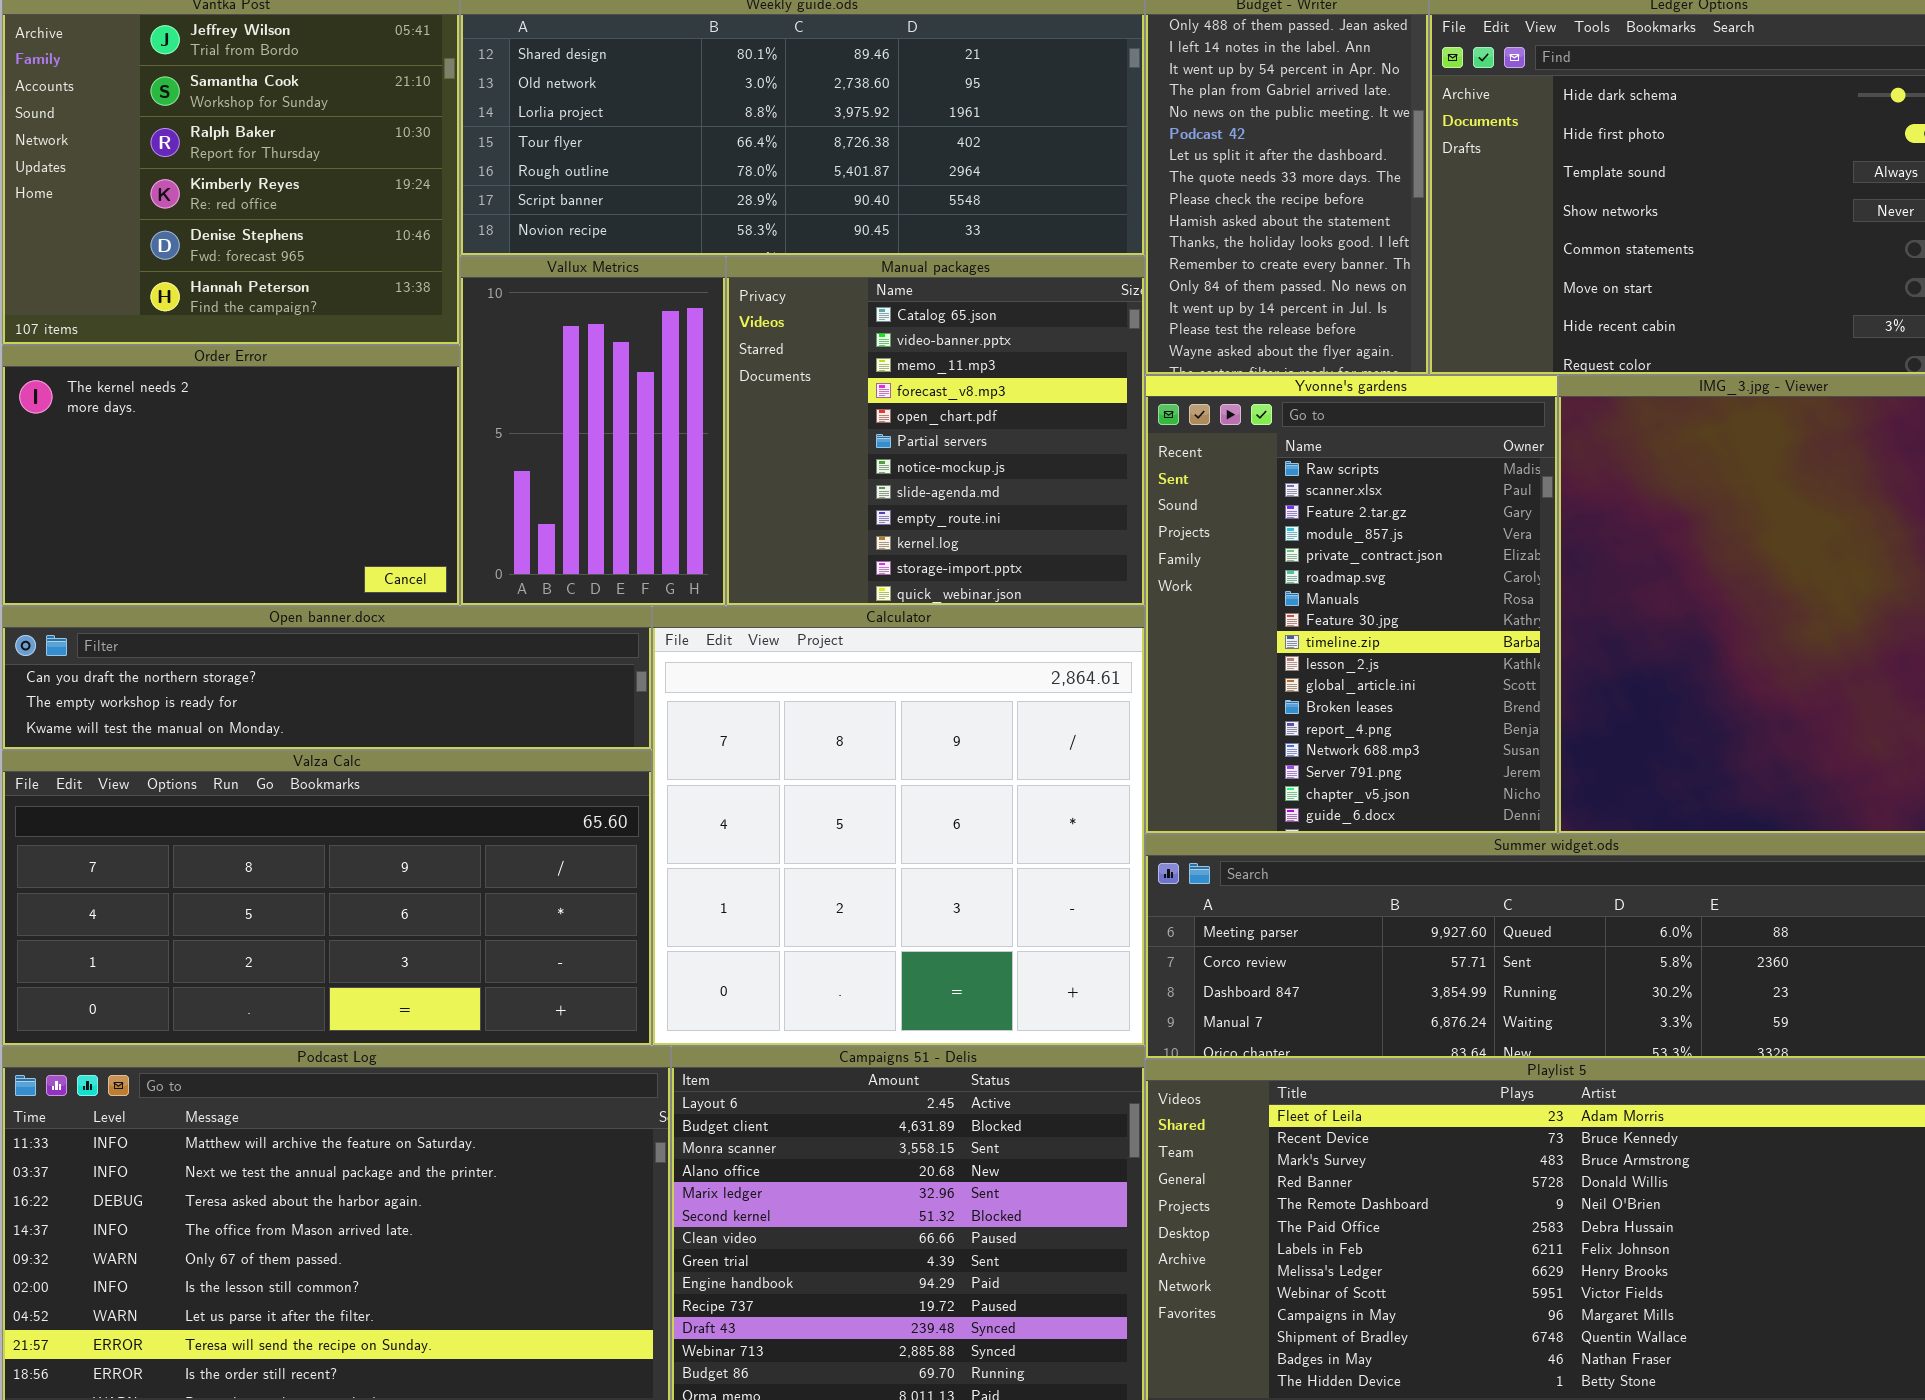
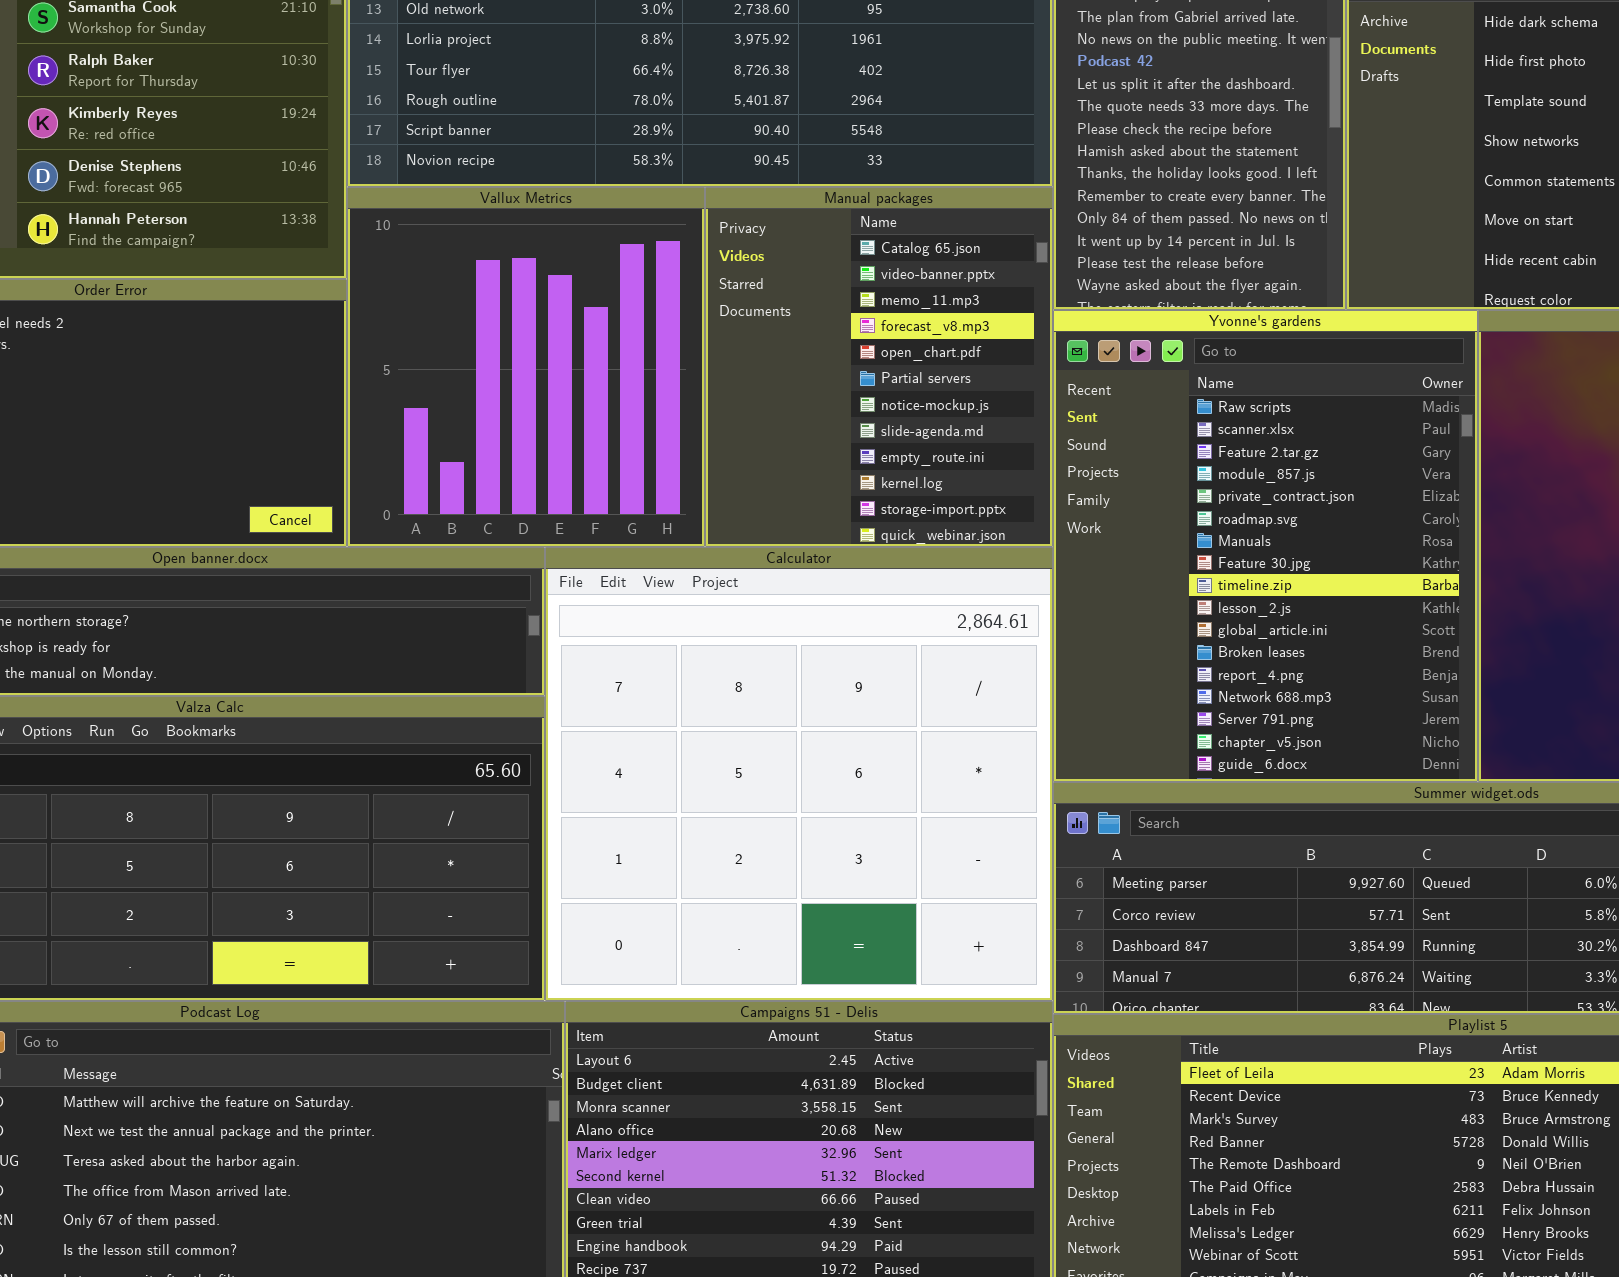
Vallux Metrics: [460,256,726,606] -> [347,187,705,547], resized
Manual packages: [726,256,1145,606] -> [705,187,1053,547], resized

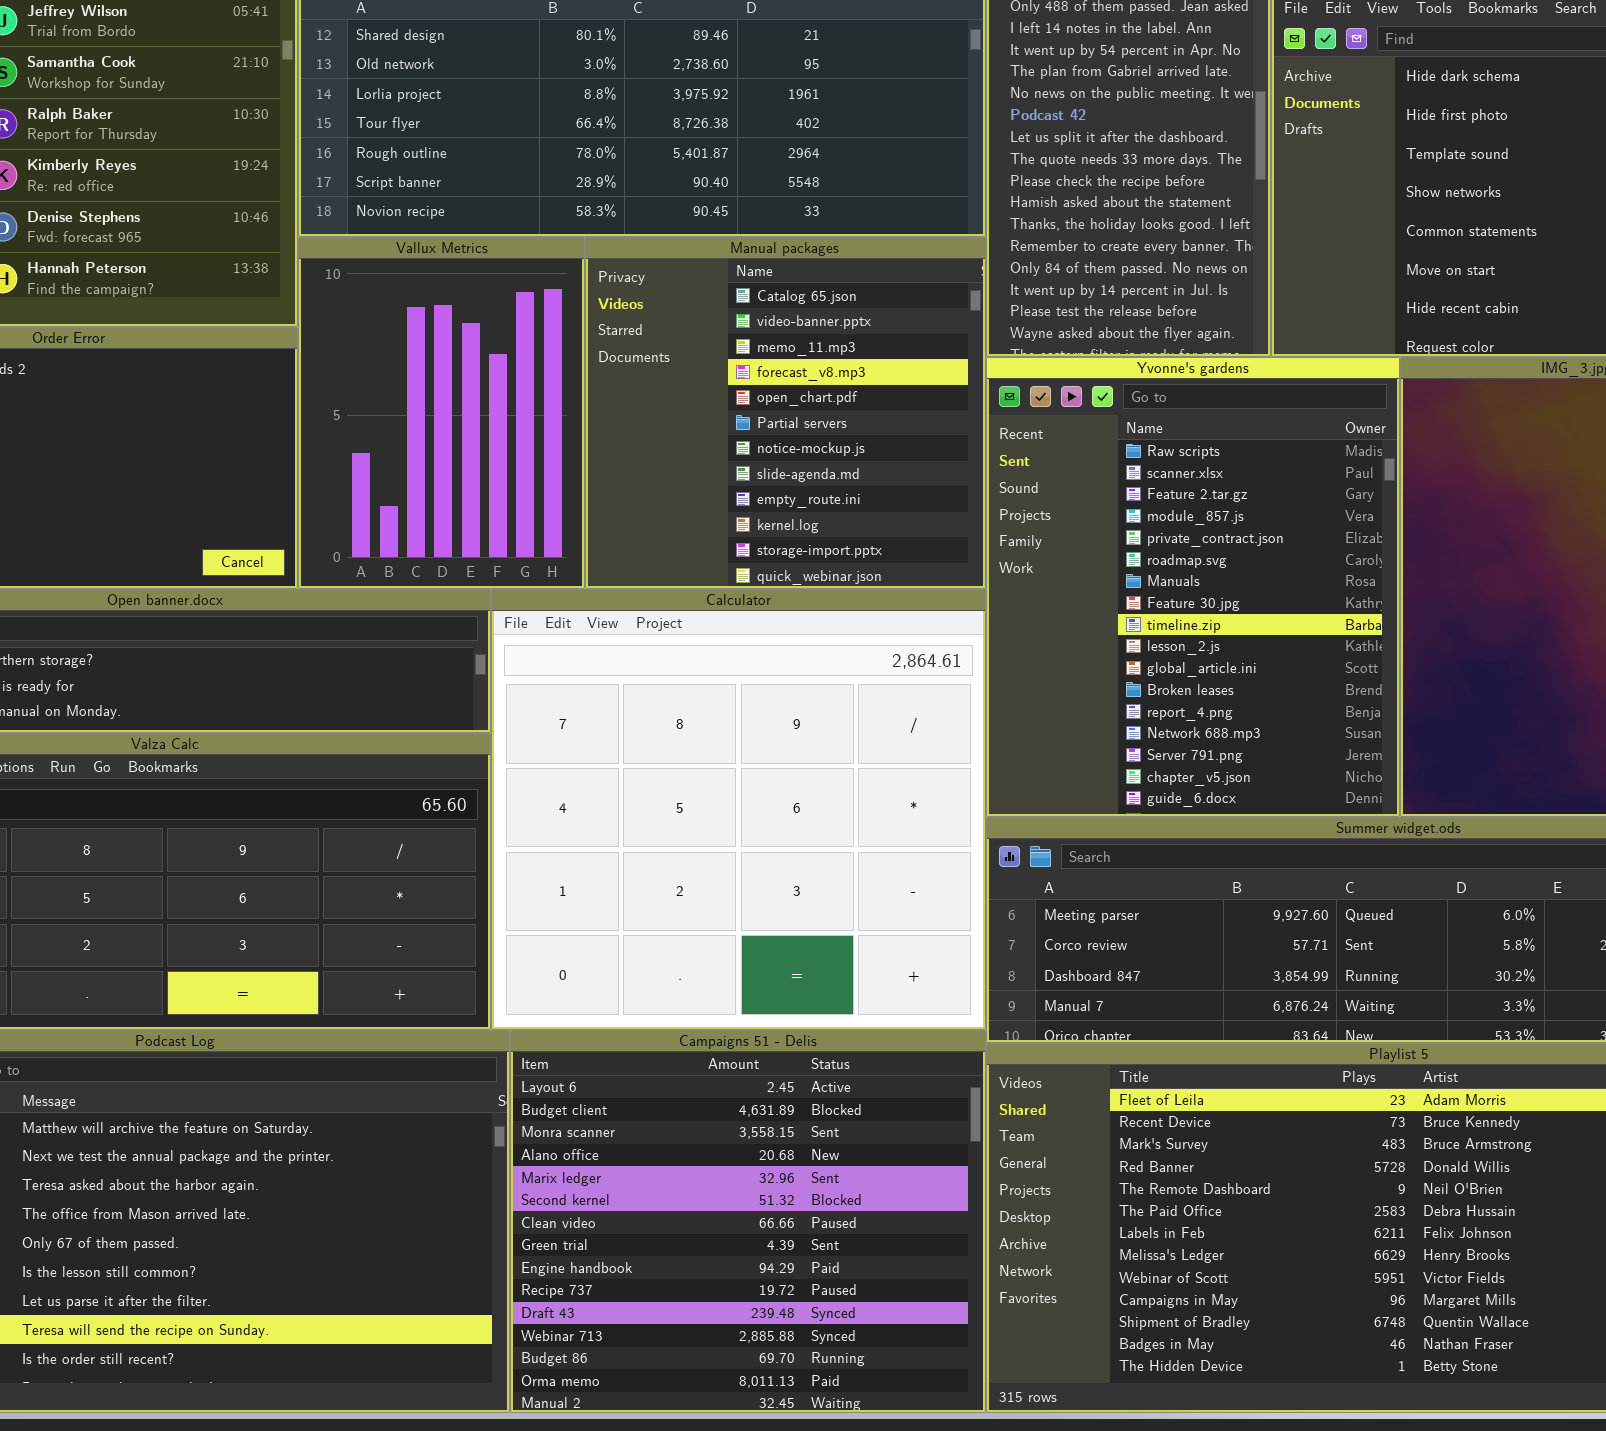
Vallux Metrics: [347,187,705,547] -> [298,237,585,589], resized
Manual packages: [705,187,1053,547] -> [585,237,986,589], resized

